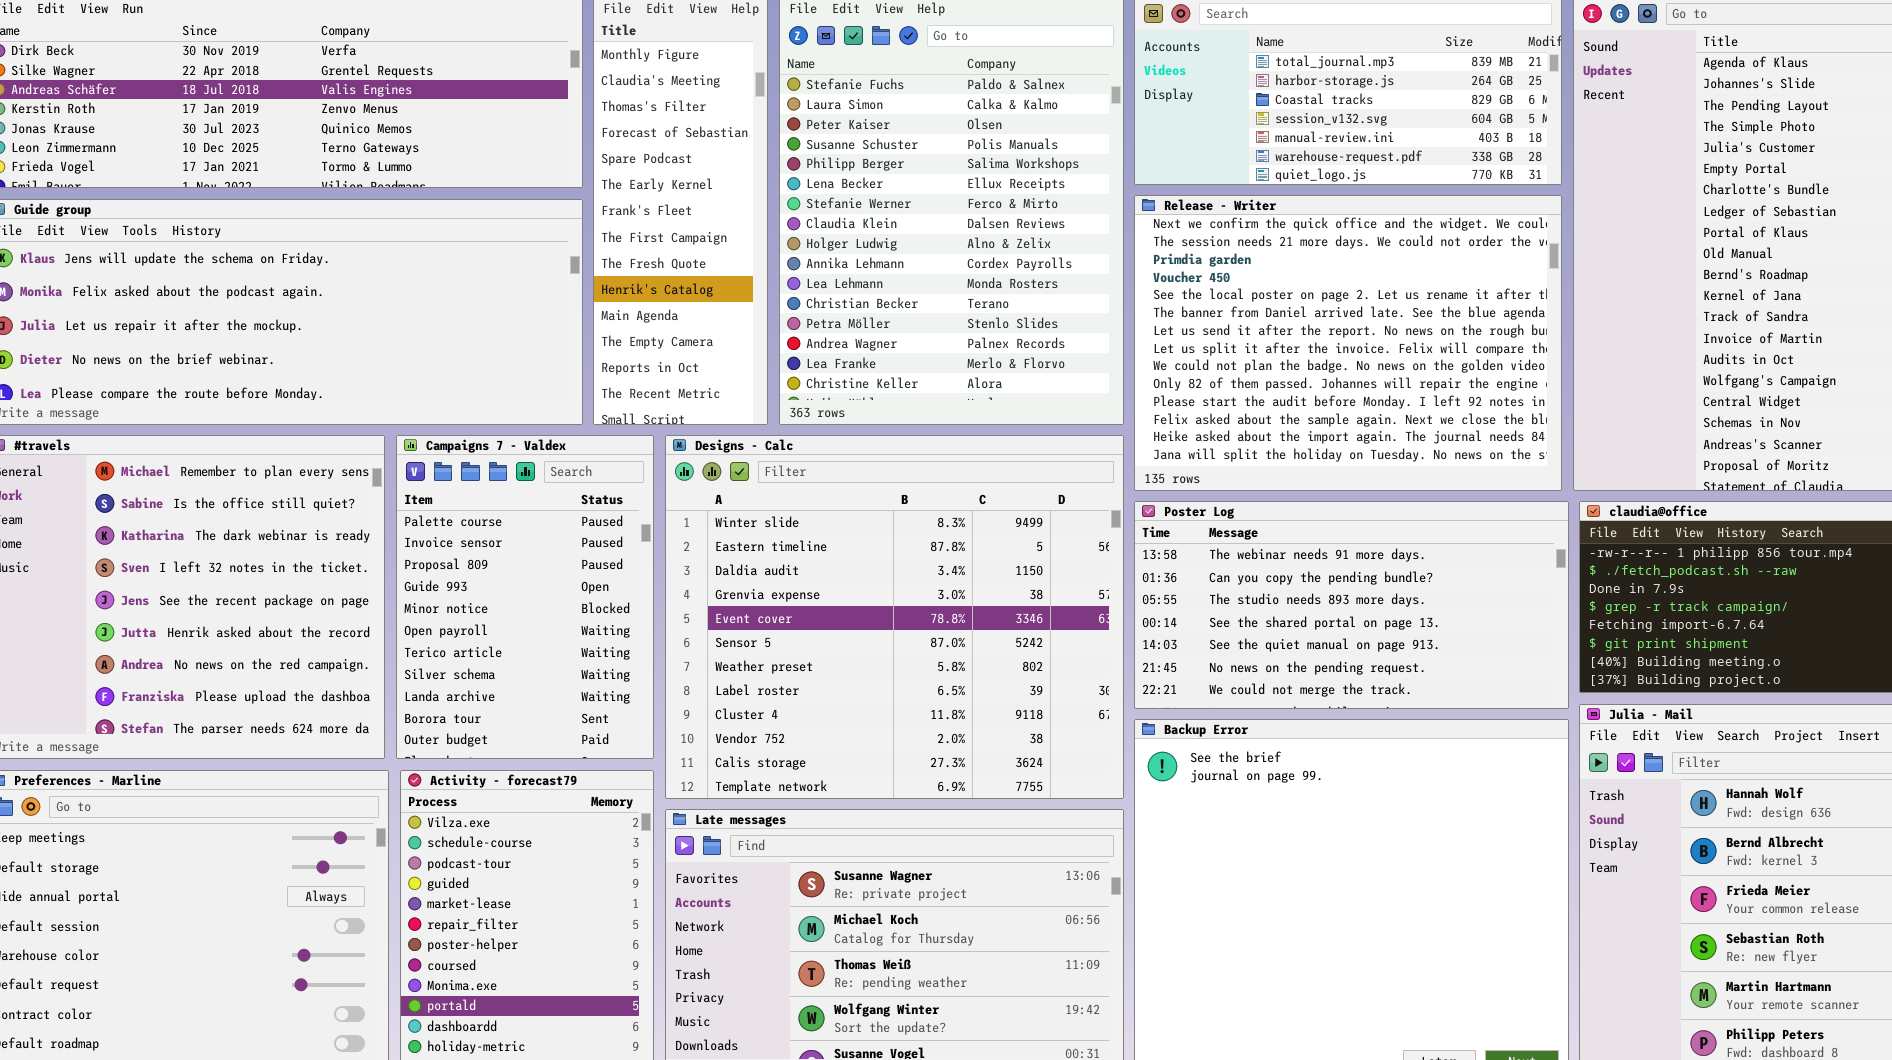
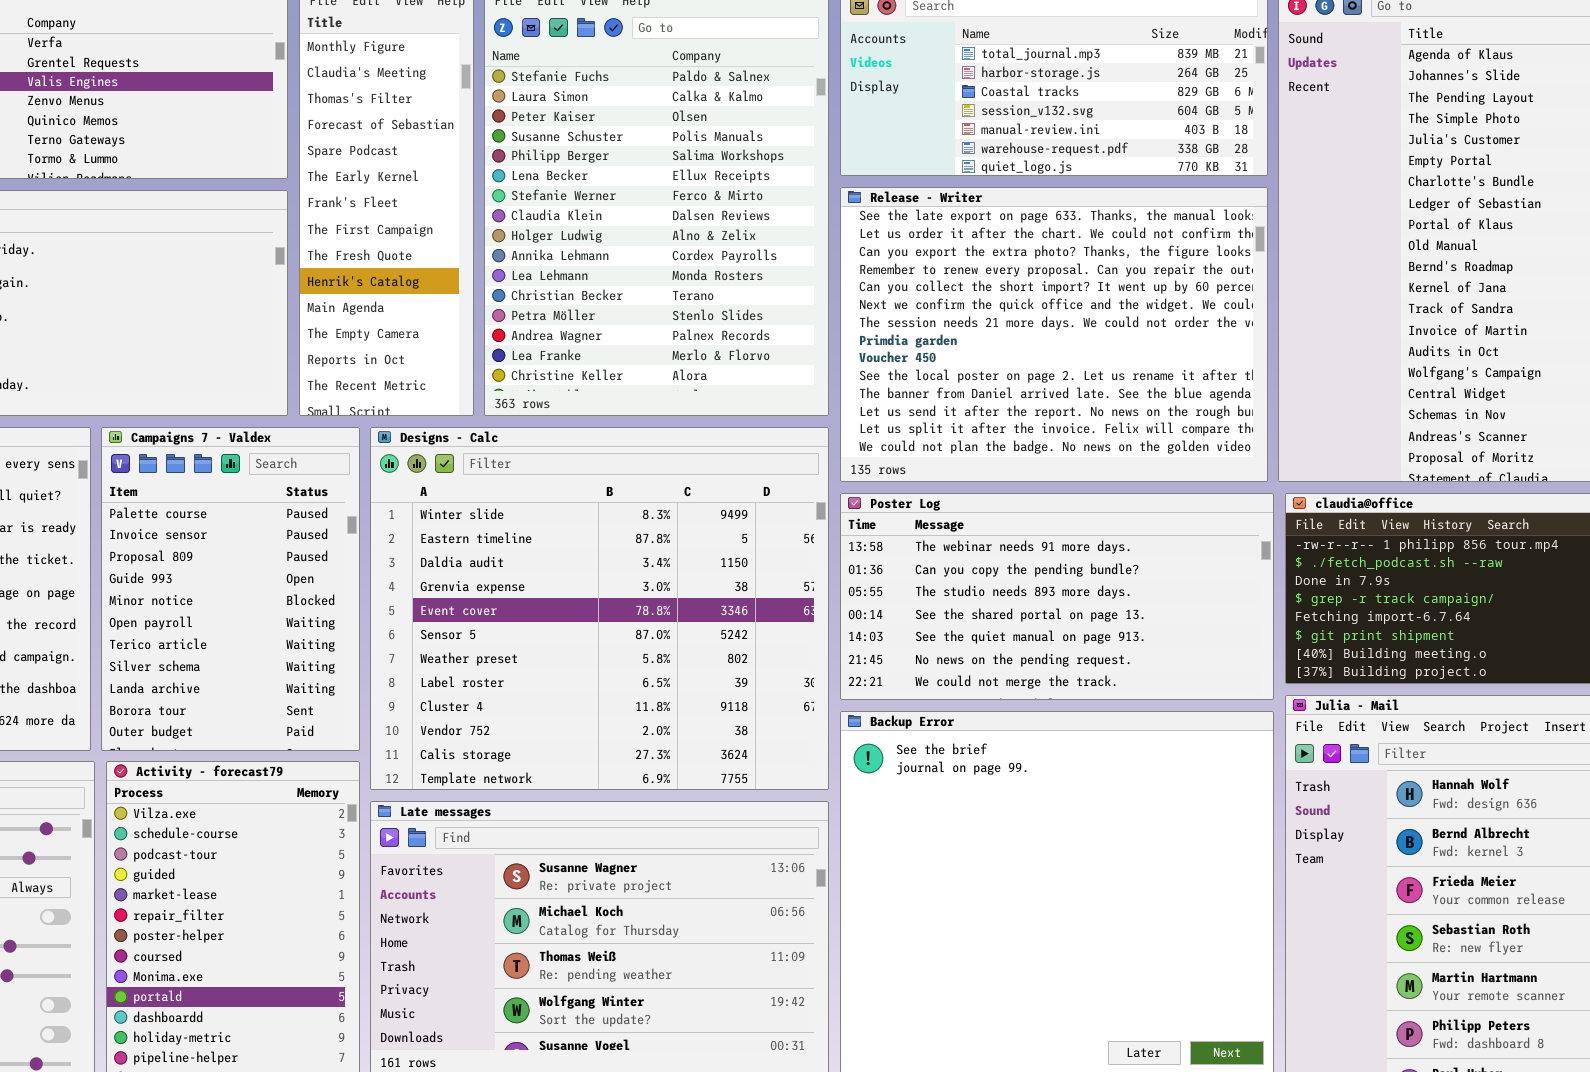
Release - Writer: [1134,195,1562,491] -> [840,187,1268,482], scrolled up 5 rows

